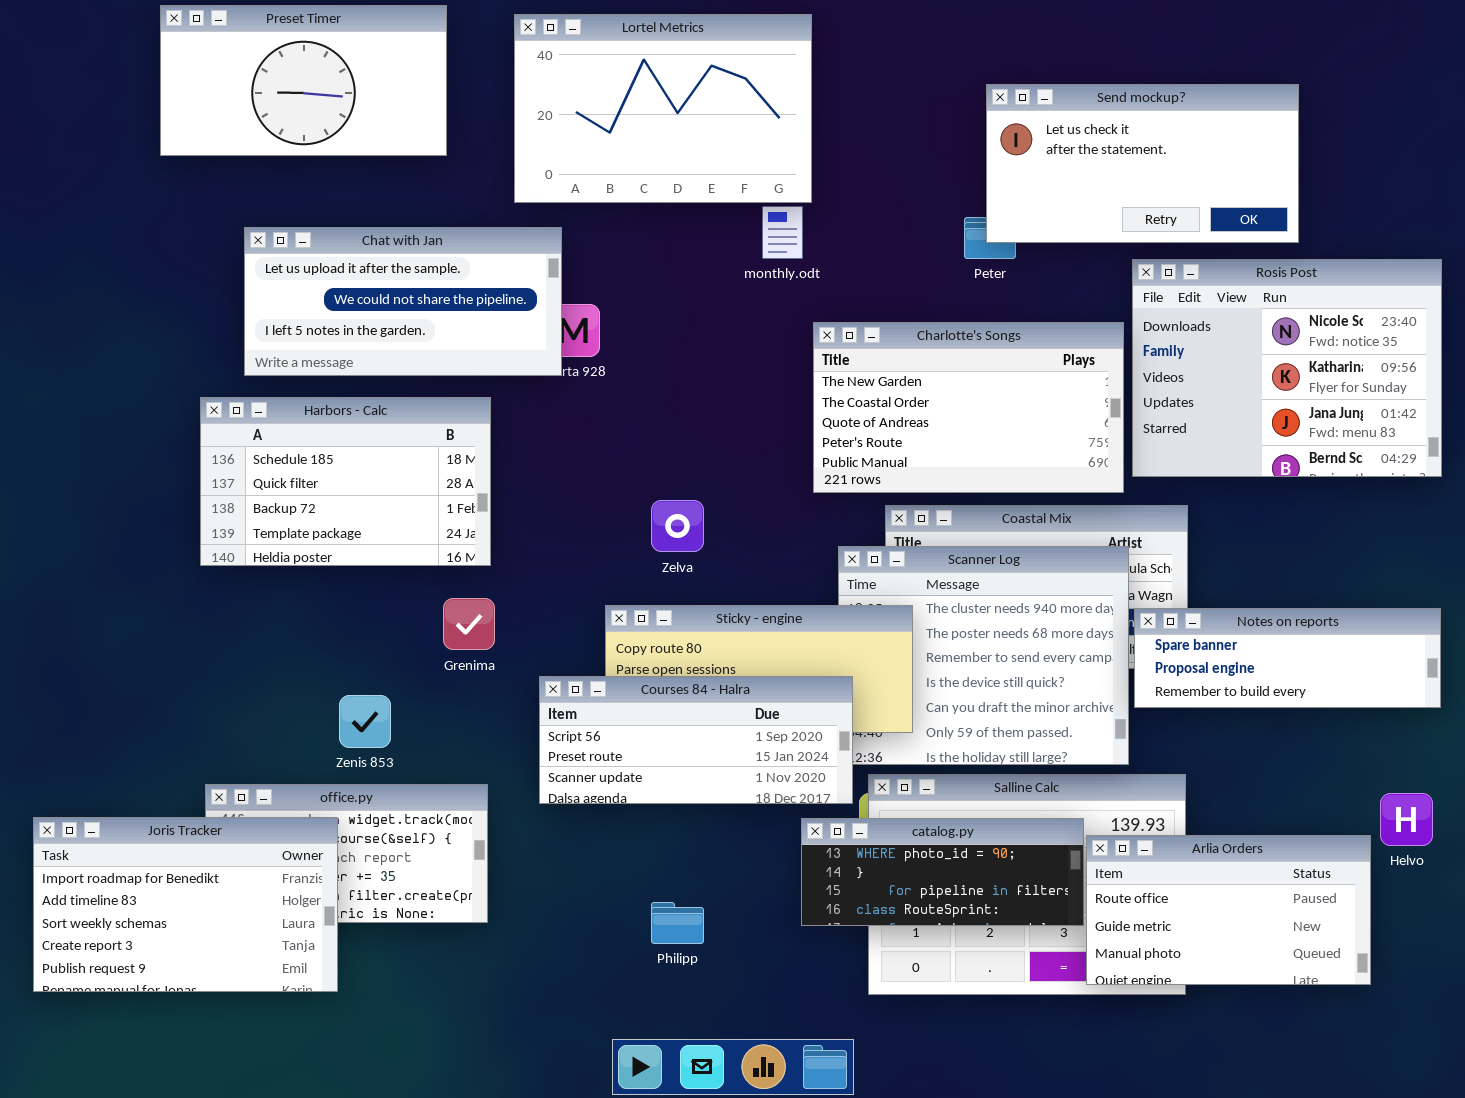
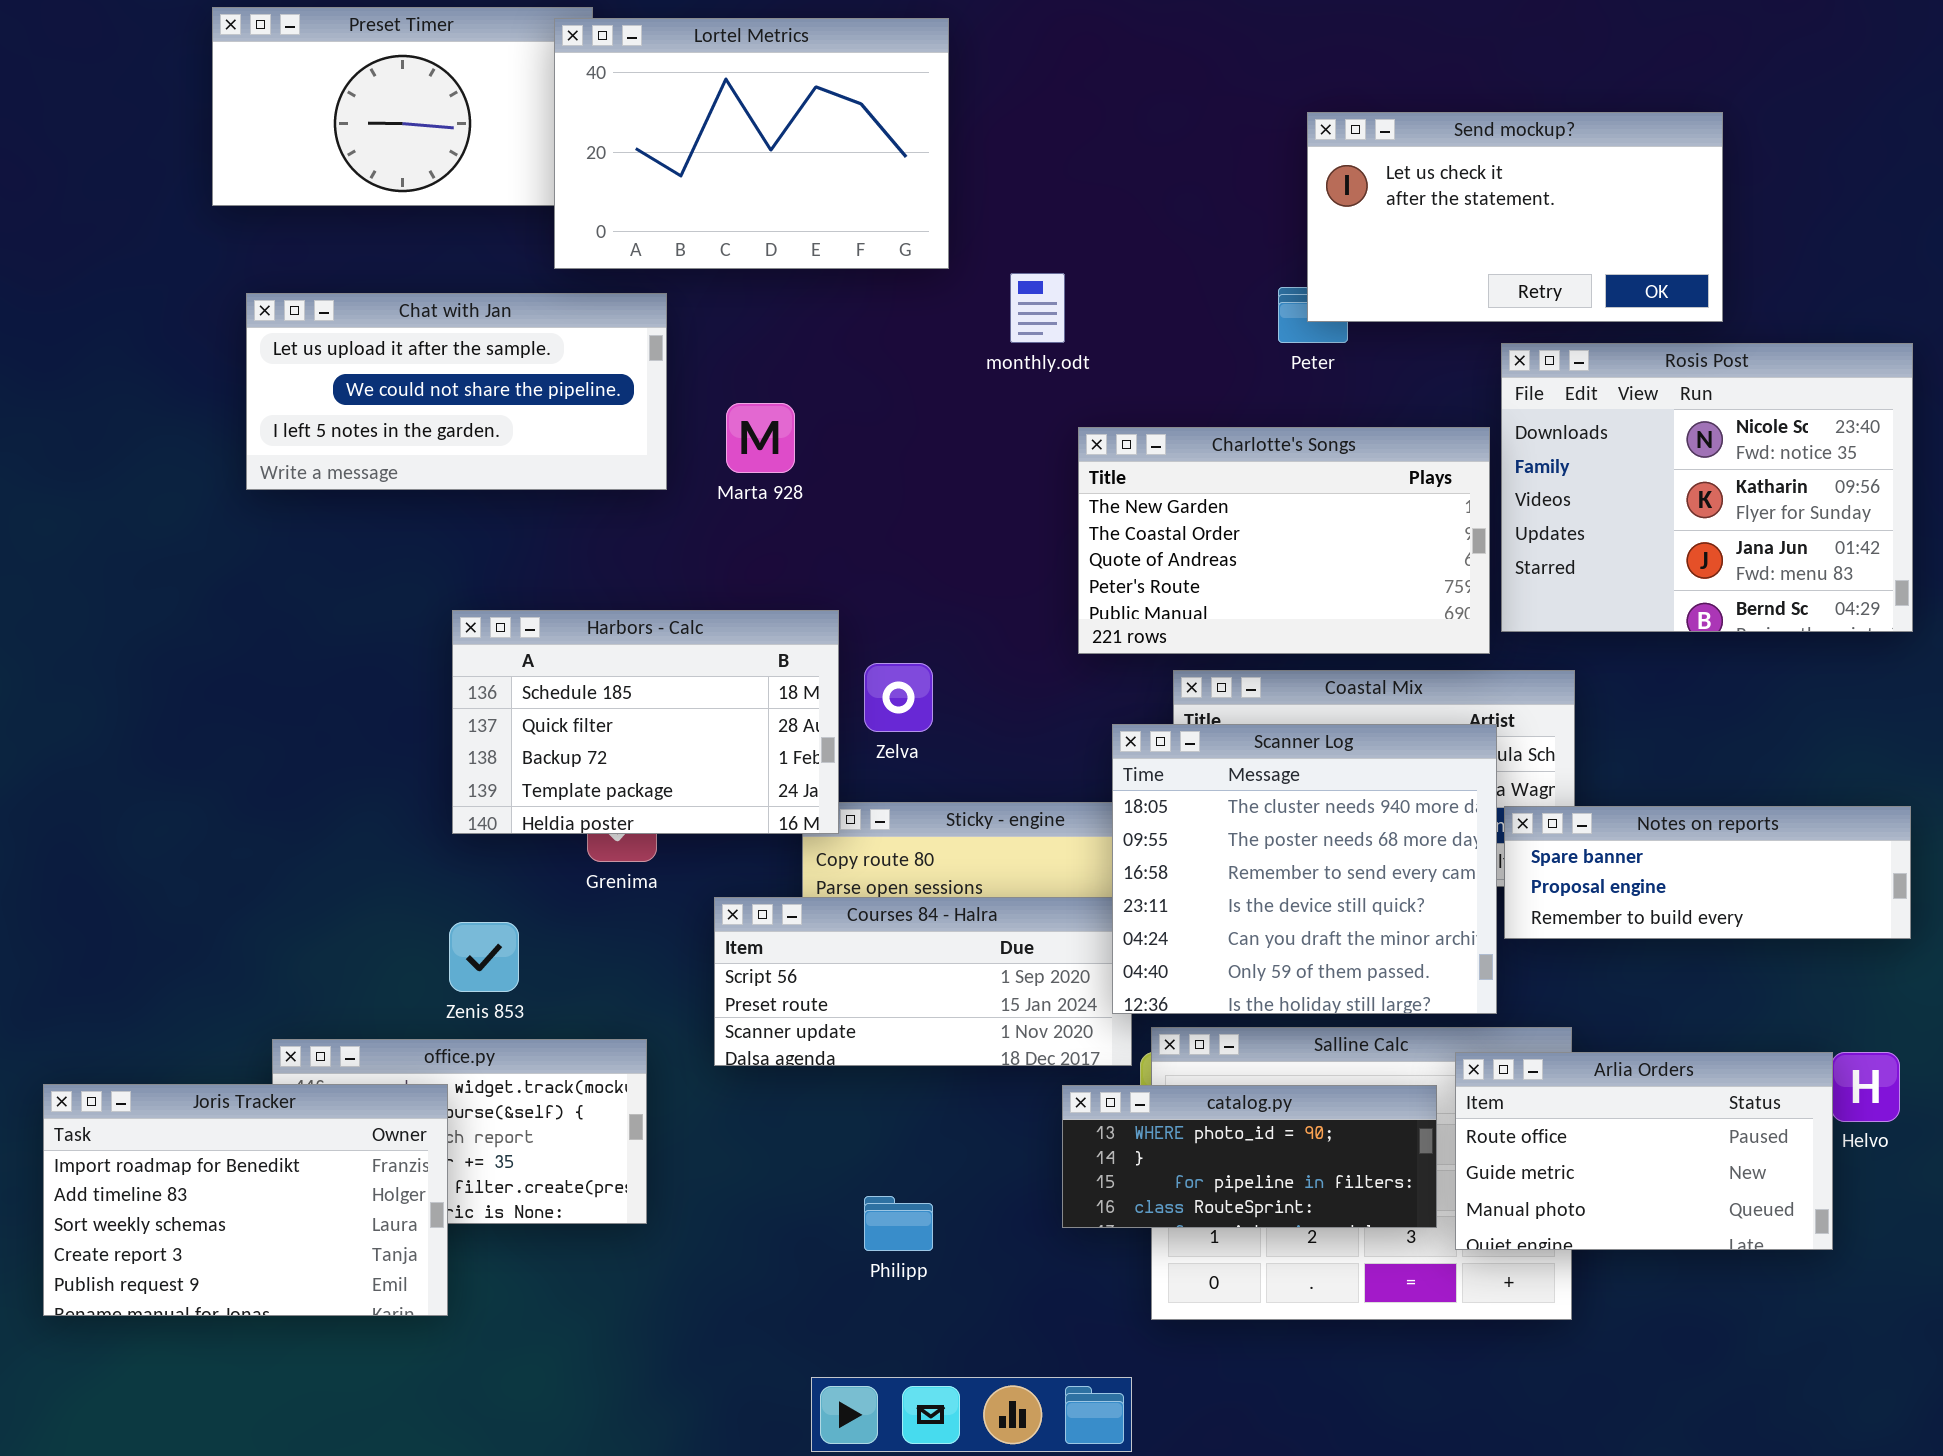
Lortel Metrics: [514,14,812,203] -> [554,18,949,269], moved
Chat with Jan: [244,227,562,376] -> [246,293,667,490], moved
Harbors - Calc: [200,397,491,566] -> [452,610,839,834], moved
Scanner Log: [838,546,1129,765] -> [1112,724,1497,1014], raised
Arlia Orders: [1086,835,1371,985] -> [1455,1052,1833,1250], moved

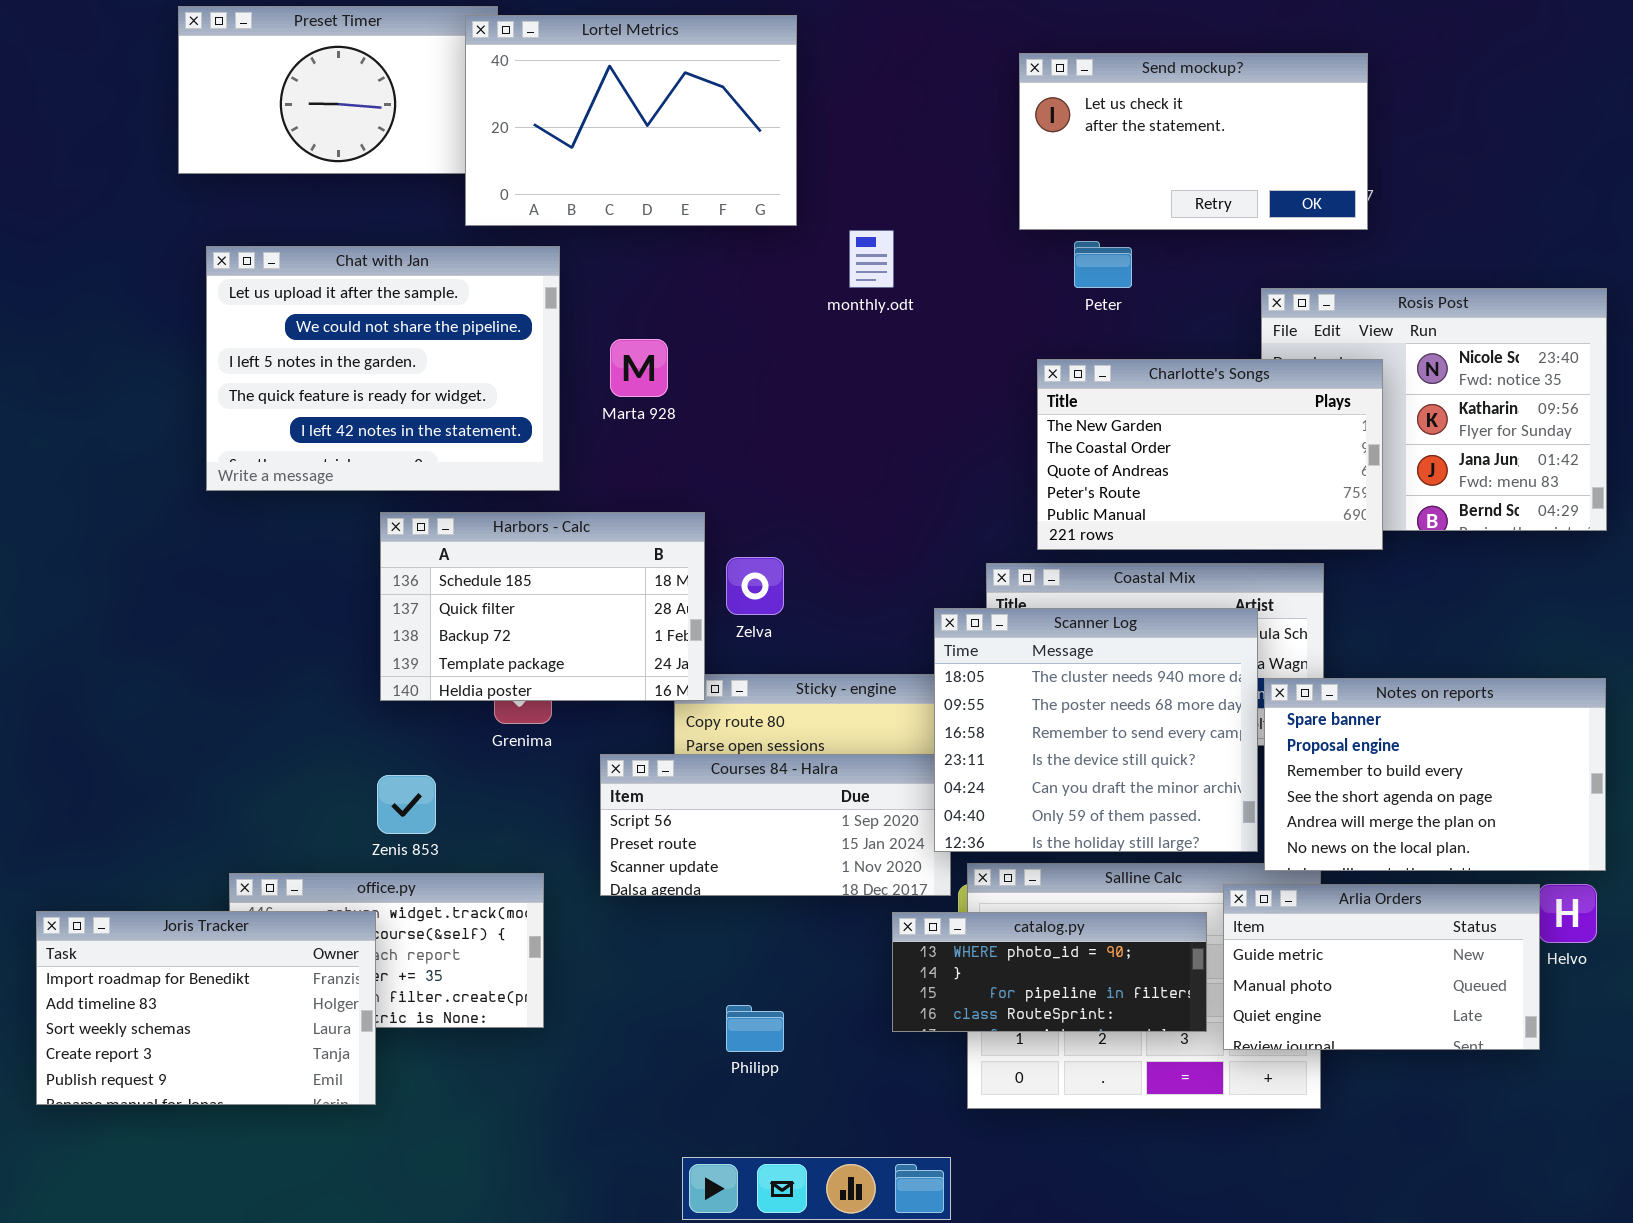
Send mockup?: [1307,112,1723,322] -> [1019,53,1368,230], moved
Chat with Jan: [246,293,667,490] -> [206,246,560,491], resized
Charlotte's Songs: [1078,427,1490,654] -> [1037,359,1383,550], moved
Notes on reports: [1504,806,1911,939] -> [1264,678,1606,871], resized
Arlia Orders: [1455,1052,1833,1250] -> [1223,884,1540,1050], scrolled down 1 row

